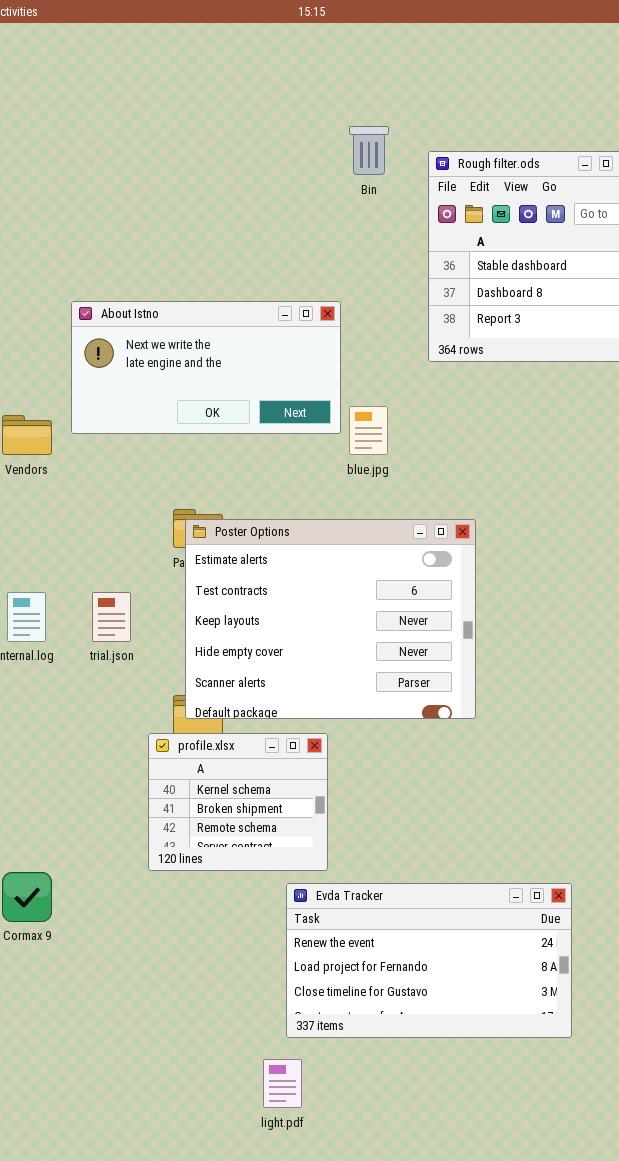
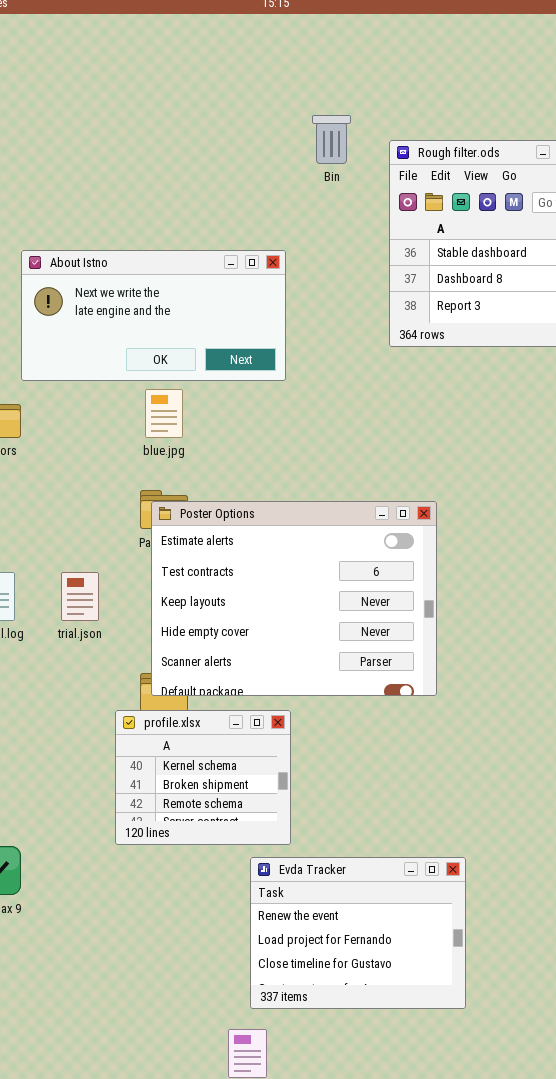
About Istno: [71,301,341,434] -> [21,250,286,381], moved
blue.jpg: [349,406,388,455] -> [145,389,183,438], moved
Evda Tracker: [286,883,572,1038] -> [250,857,466,1009], resized

